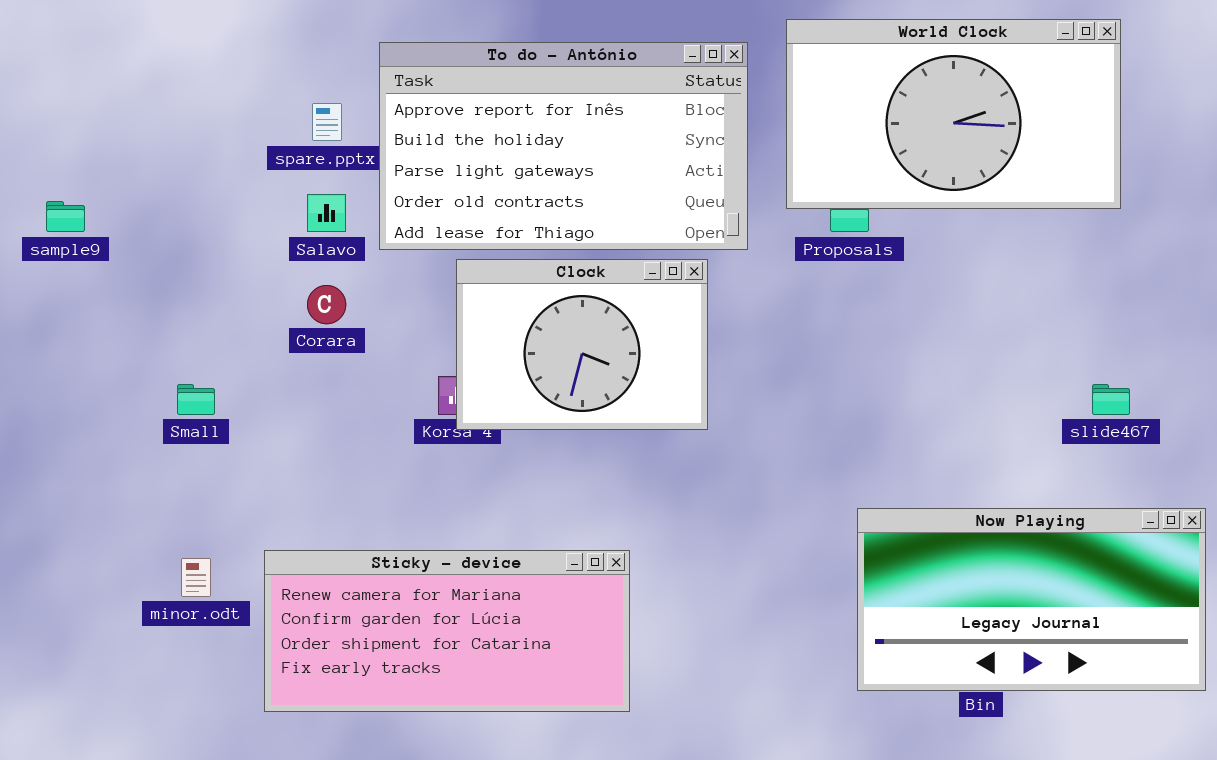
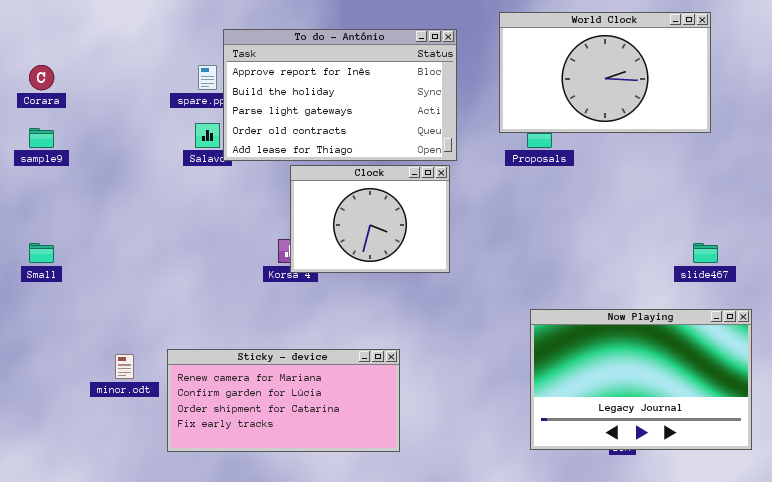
To do - António: [379,42,748,250] -> [223,29,457,161], moved
Corara: [307,285,346,324] -> [29,65,54,90], moved
Small: [177,384,215,415] -> [29,243,54,263], moved
Now Playing: [857,508,1206,691] -> [530,309,752,450], moved, resized

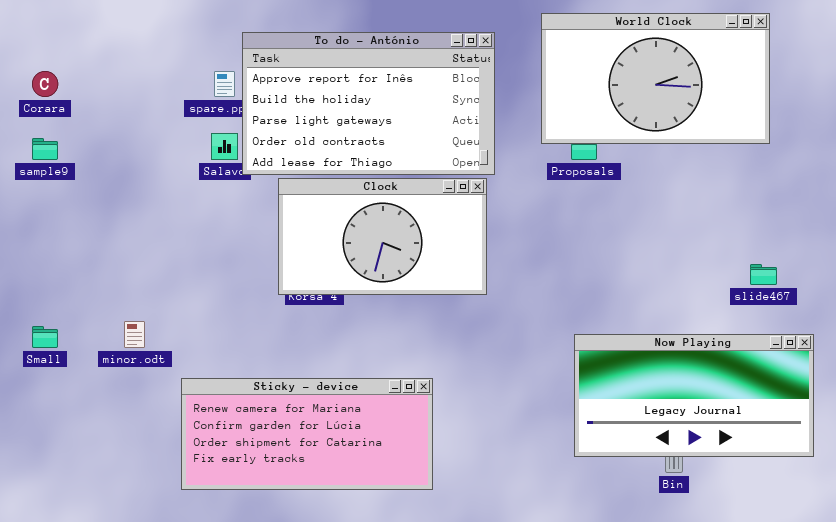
Clock: [290,165,450,273] -> [278,178,487,295], resized
Small: [29,243,54,263] -> [32,326,58,348], moved
Now Playing: [530,309,752,450] -> [574,334,814,457], resized
minor.odt: [115,354,134,379] -> [124,321,145,348], moved

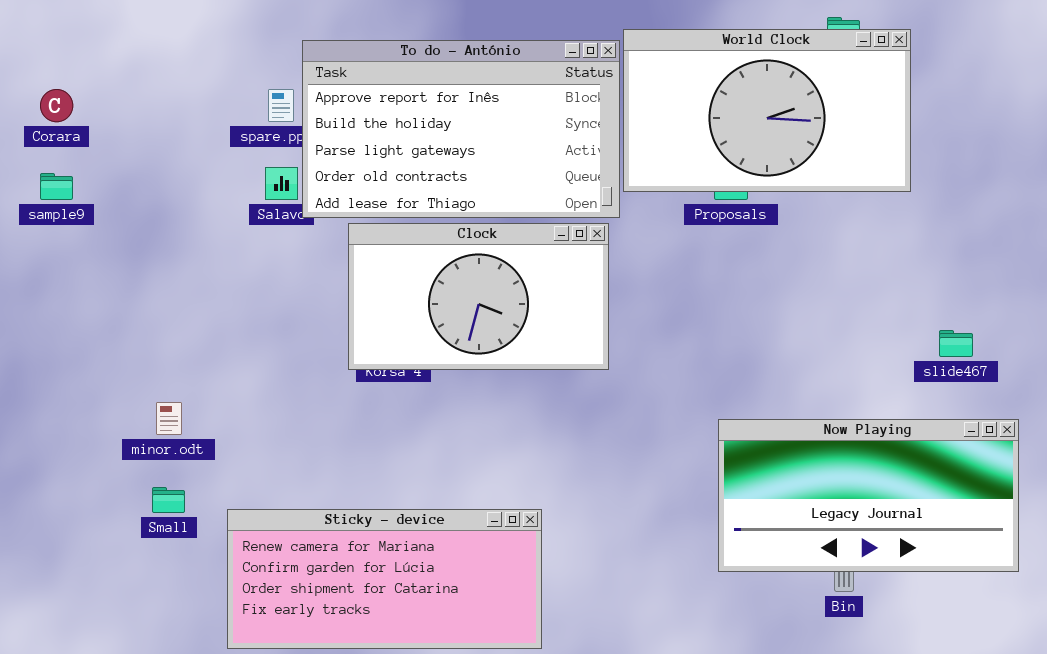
World Clock: [541,13,770,144] -> [623,29,911,192], moved
Small: [32,326,58,348] -> [152,487,185,513], moved
Sticky - device: [181,378,433,490] -> [227,509,542,649], moved

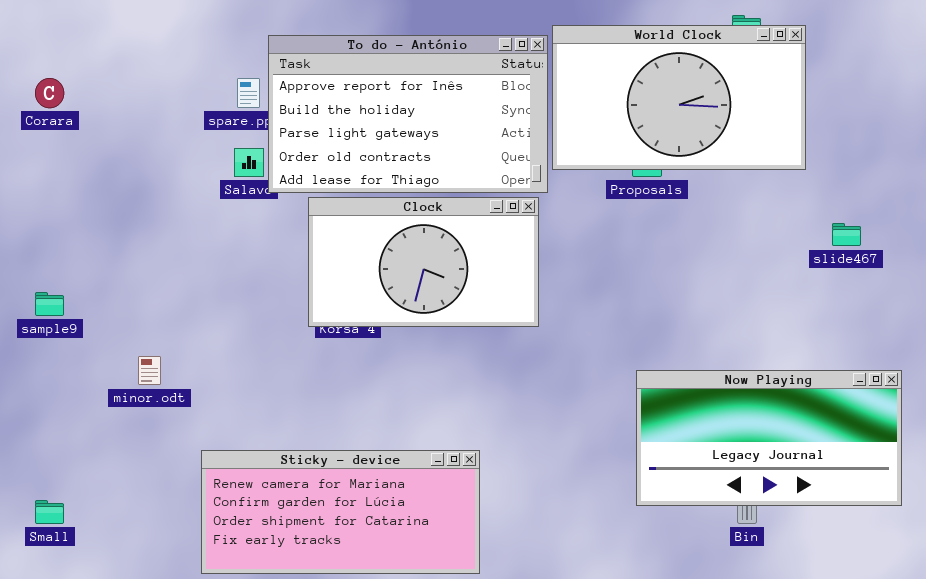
sample9: [40,173,73,200] -> [35,292,64,316], moved
slide467: [939,330,973,357] -> [832,223,861,246], moved
Small: [152,487,185,513] -> [35,500,64,524], moved

